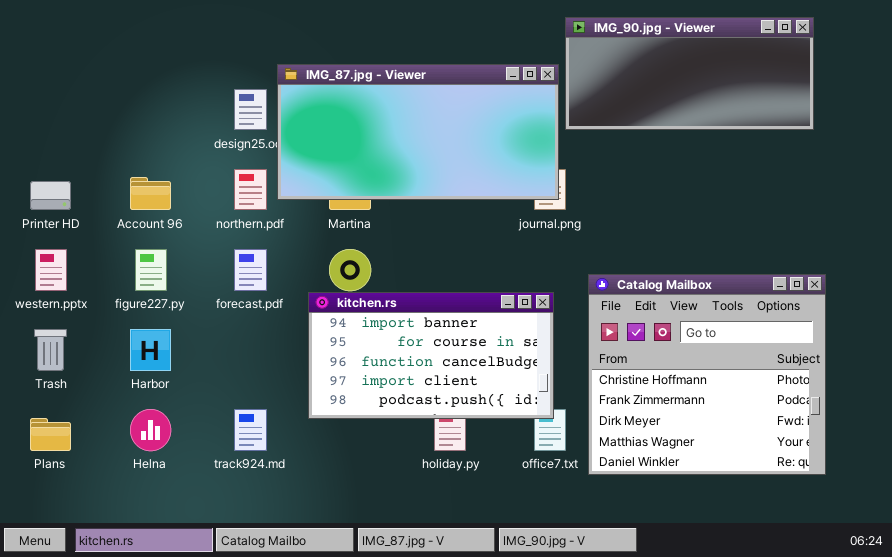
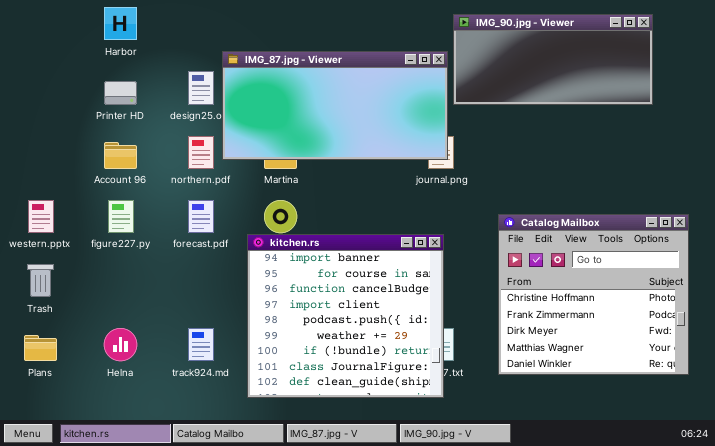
Printer HD: [30,181,71,210] -> [104,81,137,105], moved
Catalog Mailbox: [588,274,826,475] -> [498,214,689,375], moved
kitchen.rs: [308,292,554,419] -> [247,234,444,398], resized
Harbor: [130,329,171,371] -> [104,7,137,40], moved

